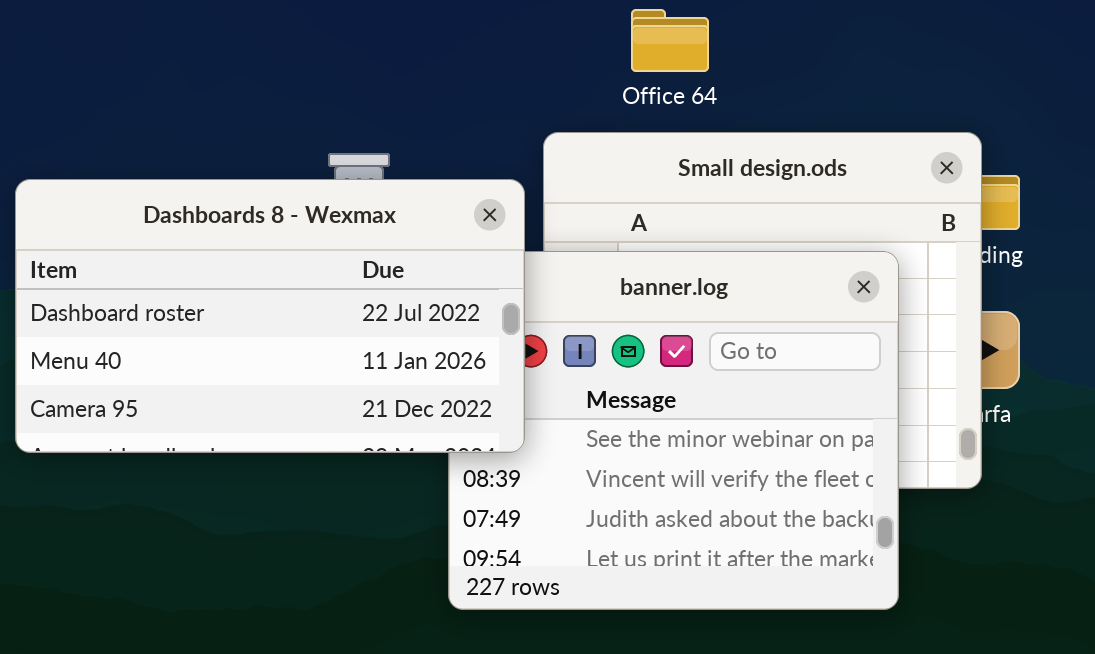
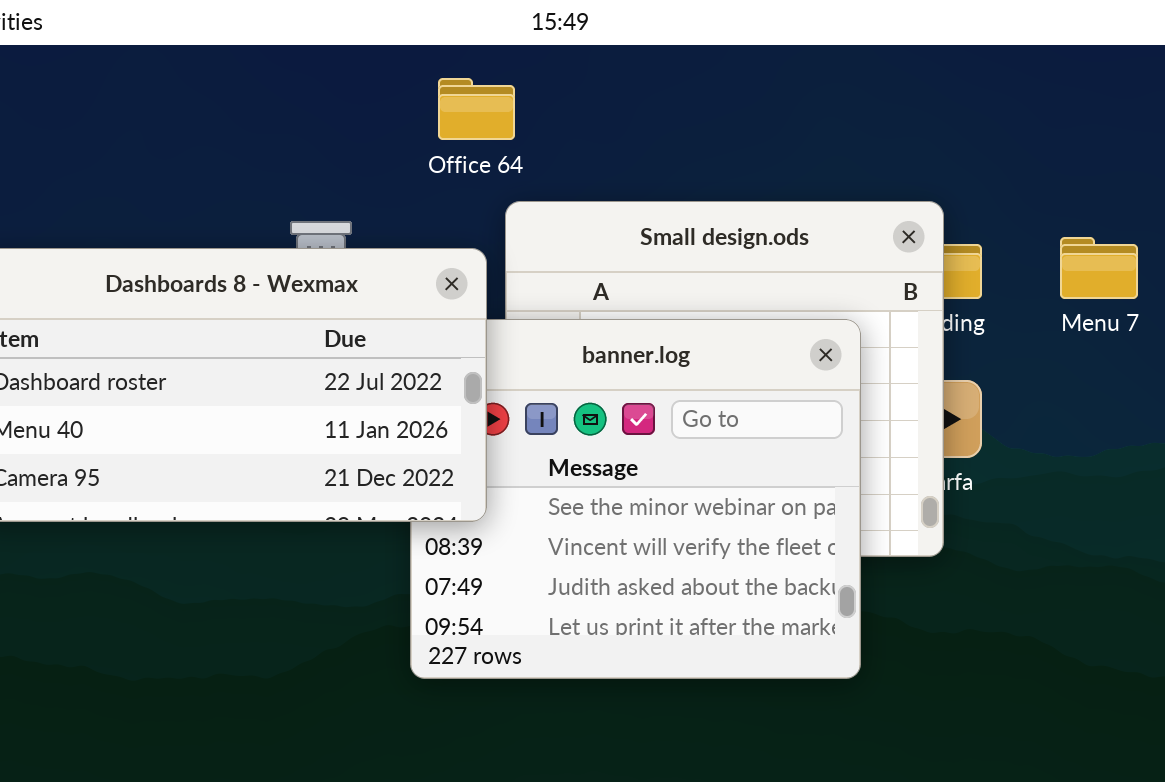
Office 64: [631,9,709,72] -> [438,78,515,140], moved

